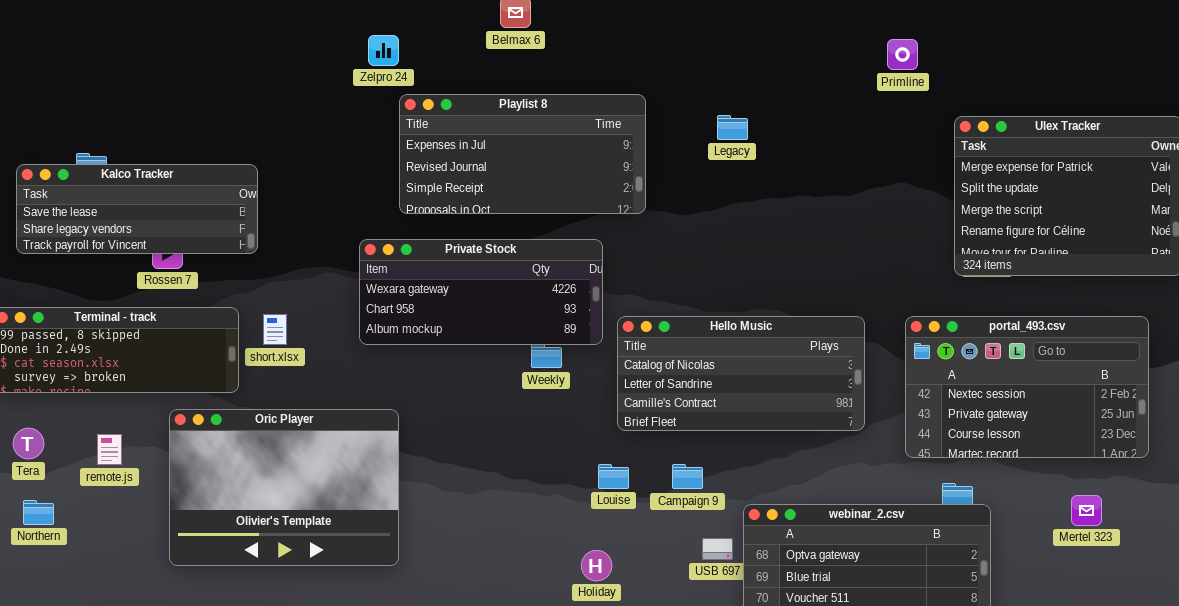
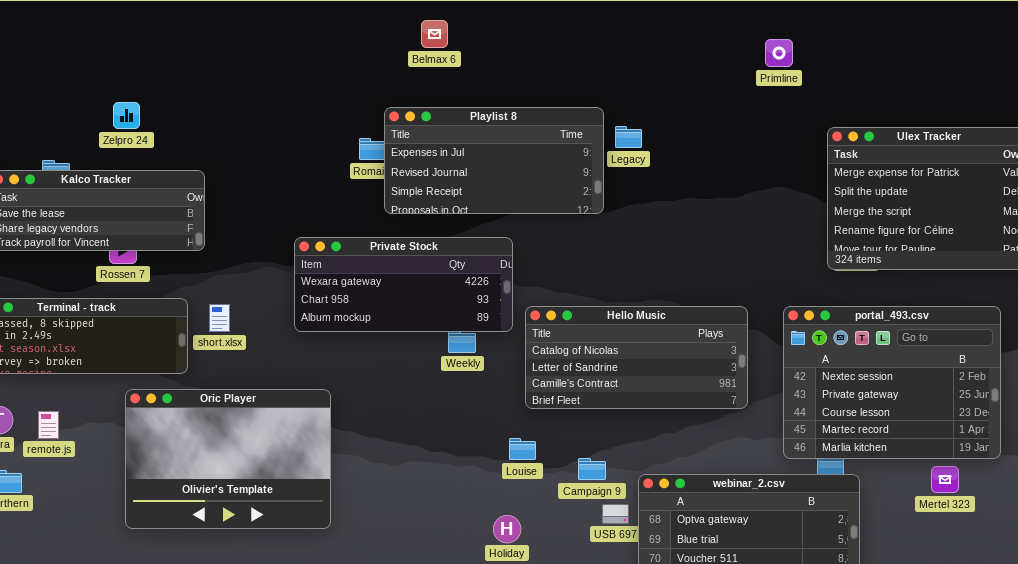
Zelpro 24: [368,35,399,66] -> [113,102,140,129], moved
Primline: [887,39,918,70] -> [765,39,793,67], moved
Playlist 8: [399,94,646,214] -> [384,107,604,214], moved
portal_493.csv: [905,316,1149,458] -> [783,306,1001,459], resized
remote.js: [97,434,122,465] -> [38,411,59,439], moved
Campaign 9: [672,464,703,489] -> [578,458,606,480], moved

